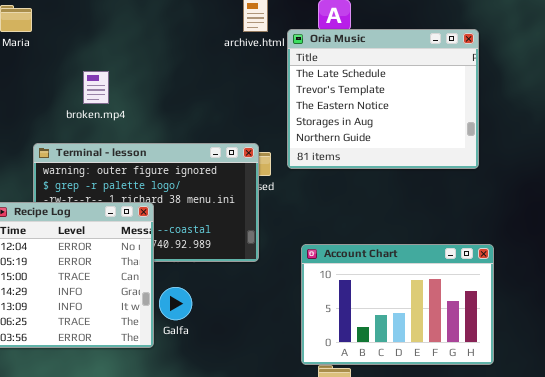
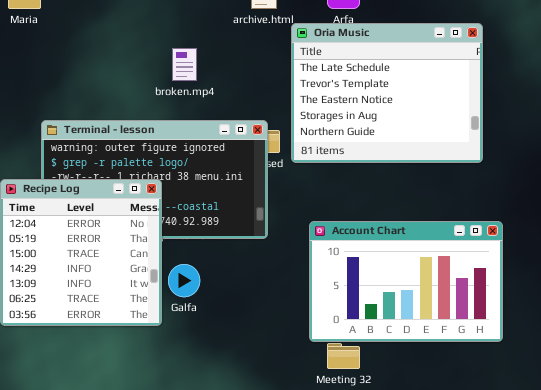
Oria Music: [287,29,479,169] -> [291,23,483,163], moved
broken.mp4: [83,71,109,104] -> [172,48,197,81], moved

